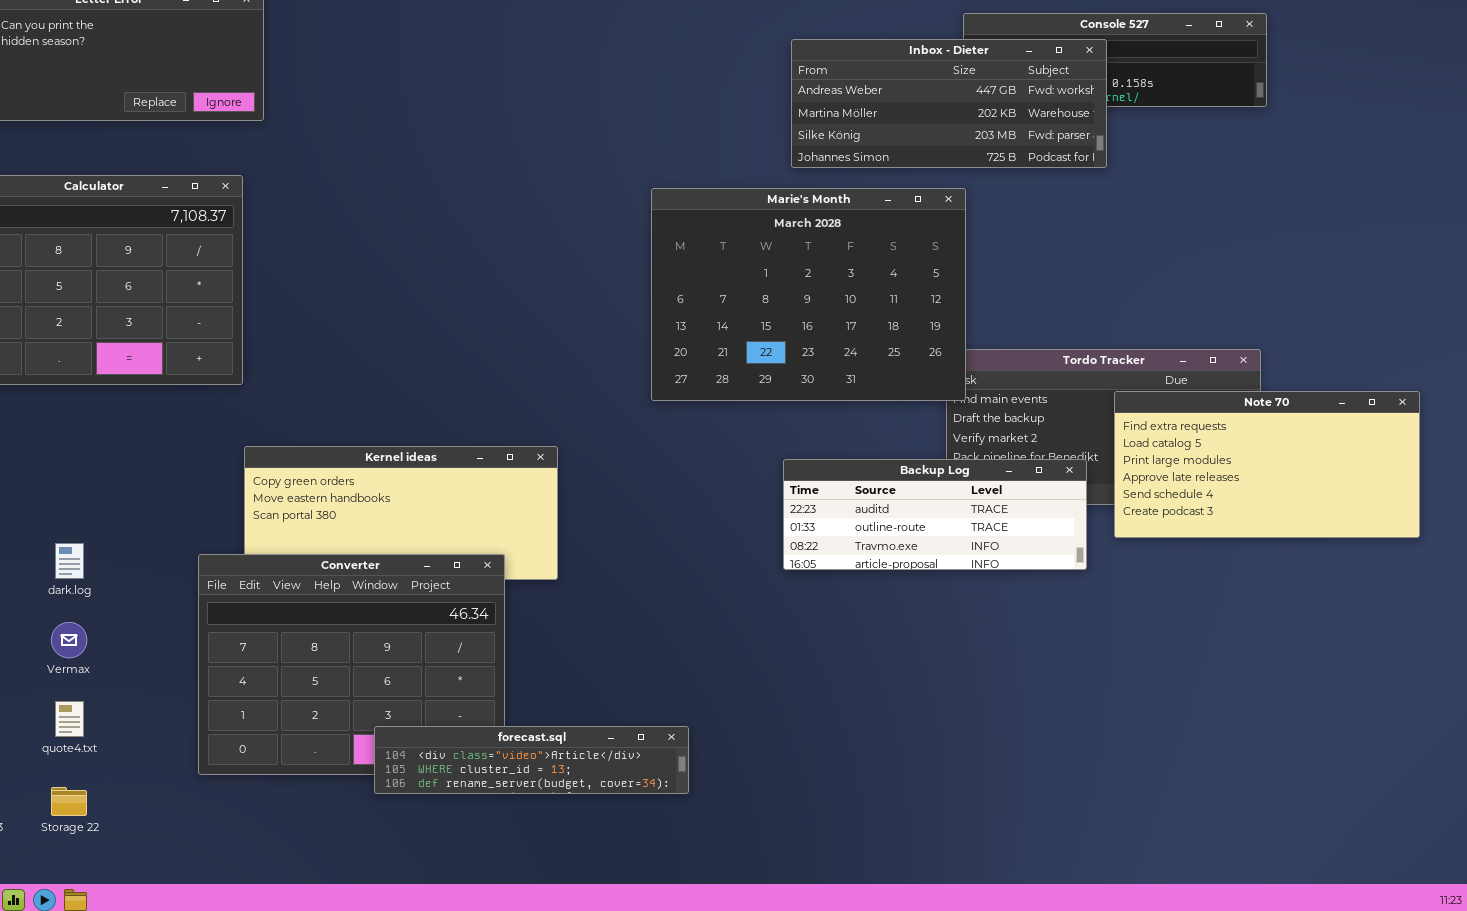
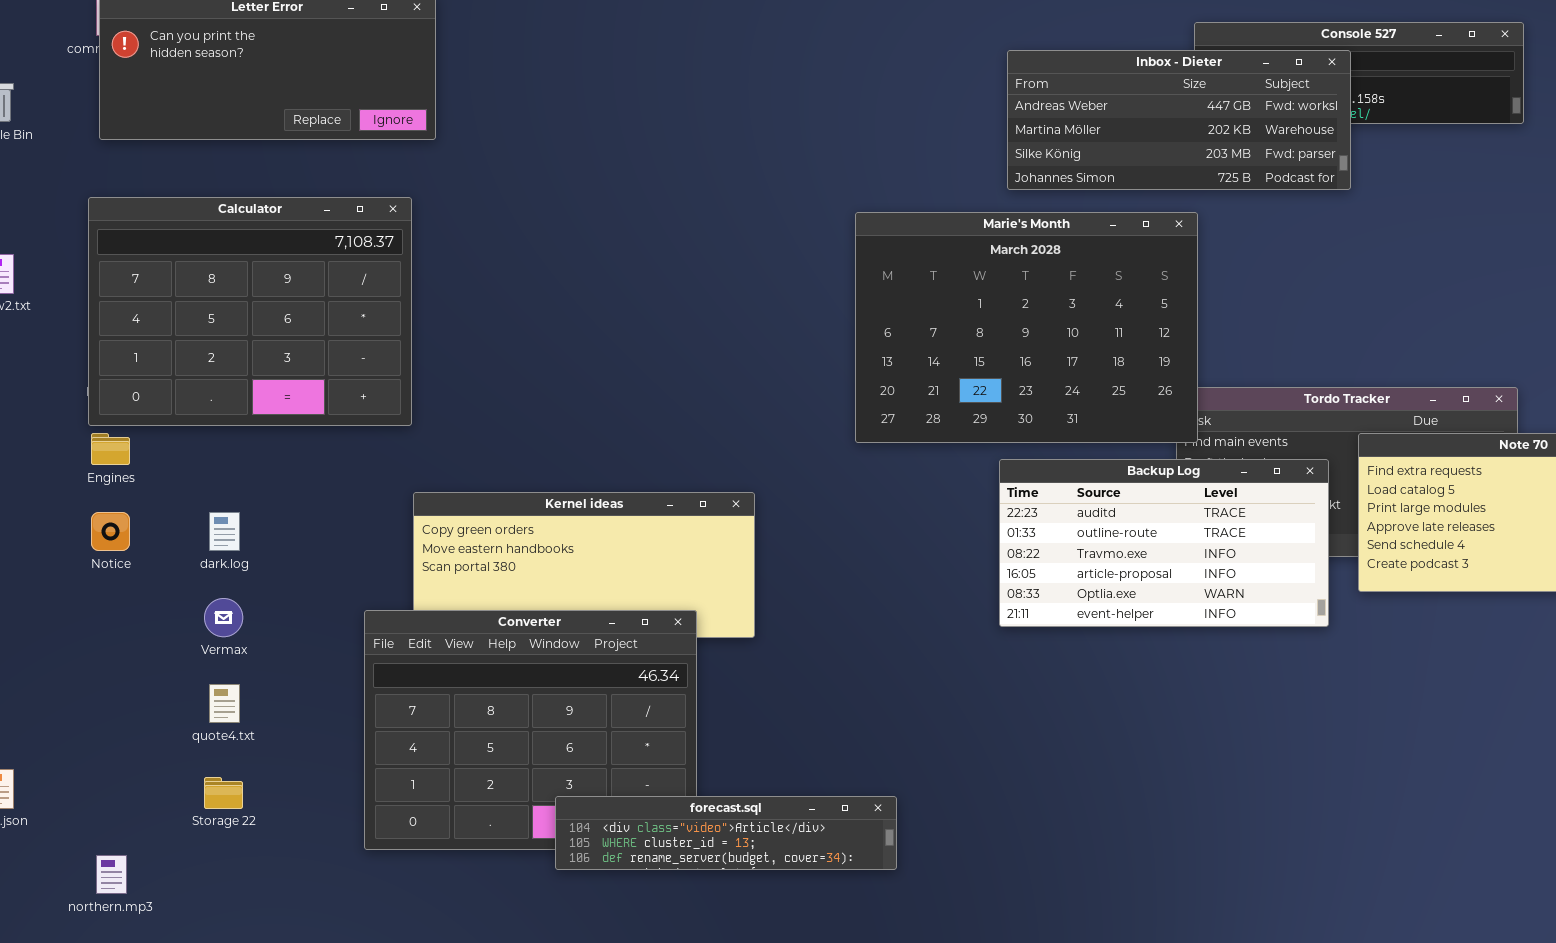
Backup Log: [783,459,1087,570] -> [999,459,1329,627], resized
dark.log: [55,543,84,579] -> [209,512,240,551], moved
Vermax: [51,622,87,658] -> [204,598,243,637], moved
quote4.txt: [55,701,84,737] -> [209,684,240,723], moved
Storage 22: [51,787,87,816] -> [204,777,243,809], moved

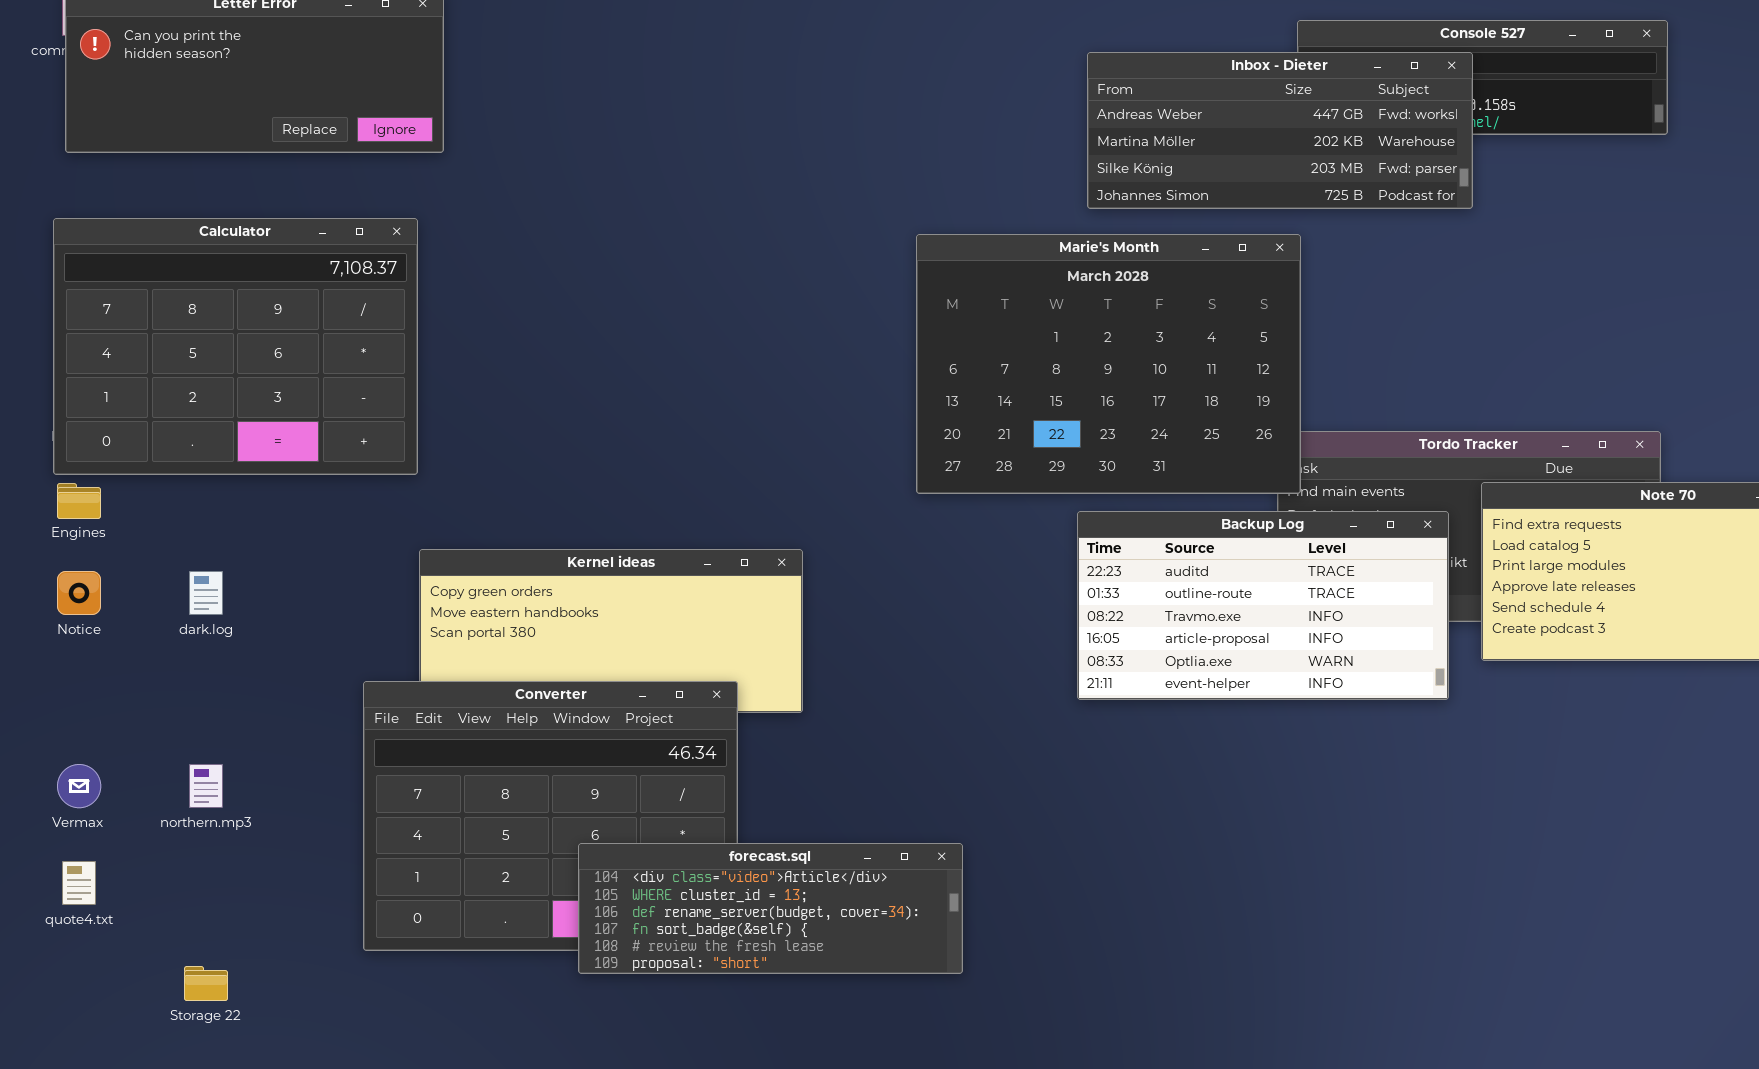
Vermax: [204,598,243,637] -> [57,764,101,808], moved
quote4.txt: [209,684,240,723] -> [62,861,96,905], moved
Storage 22: [204,777,243,809] -> [184,966,228,1001], moved
forecast.sql: [555,796,897,870] -> [578,843,963,974], resized
northern.mp3: [96,855,127,894] -> [189,764,223,808], moved

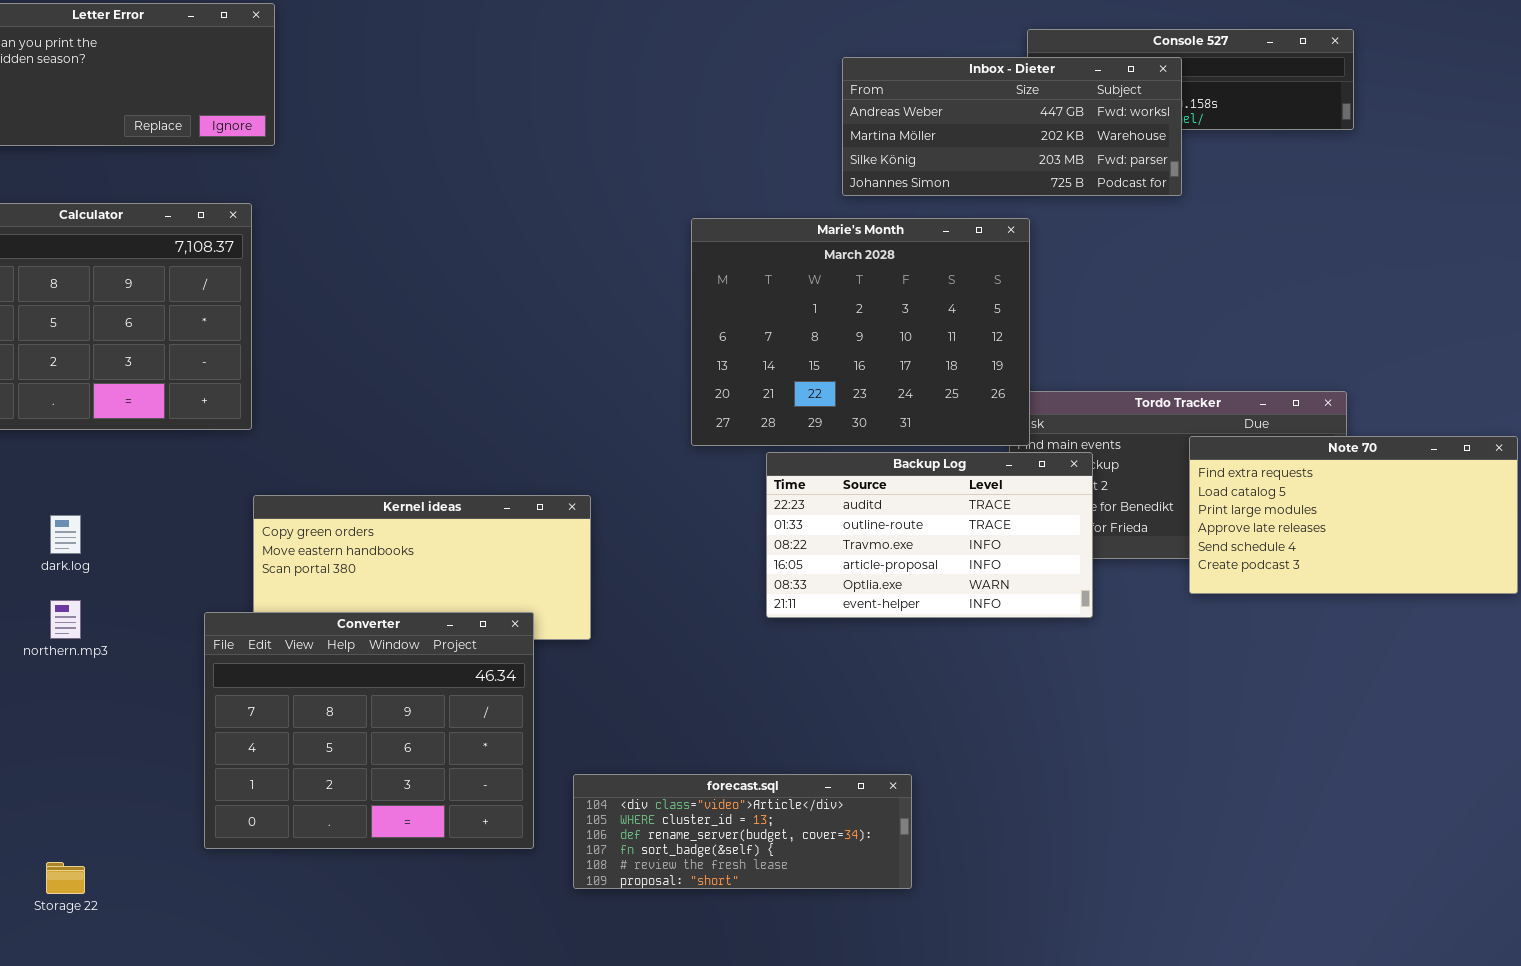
Backup Log: [1077,511,1449,700] -> [766,452,1093,618], moved
northern.mp3: [189,764,223,808] -> [50,600,81,639], moved
forecast.sql: [578,843,963,974] -> [573,774,912,889], moved

